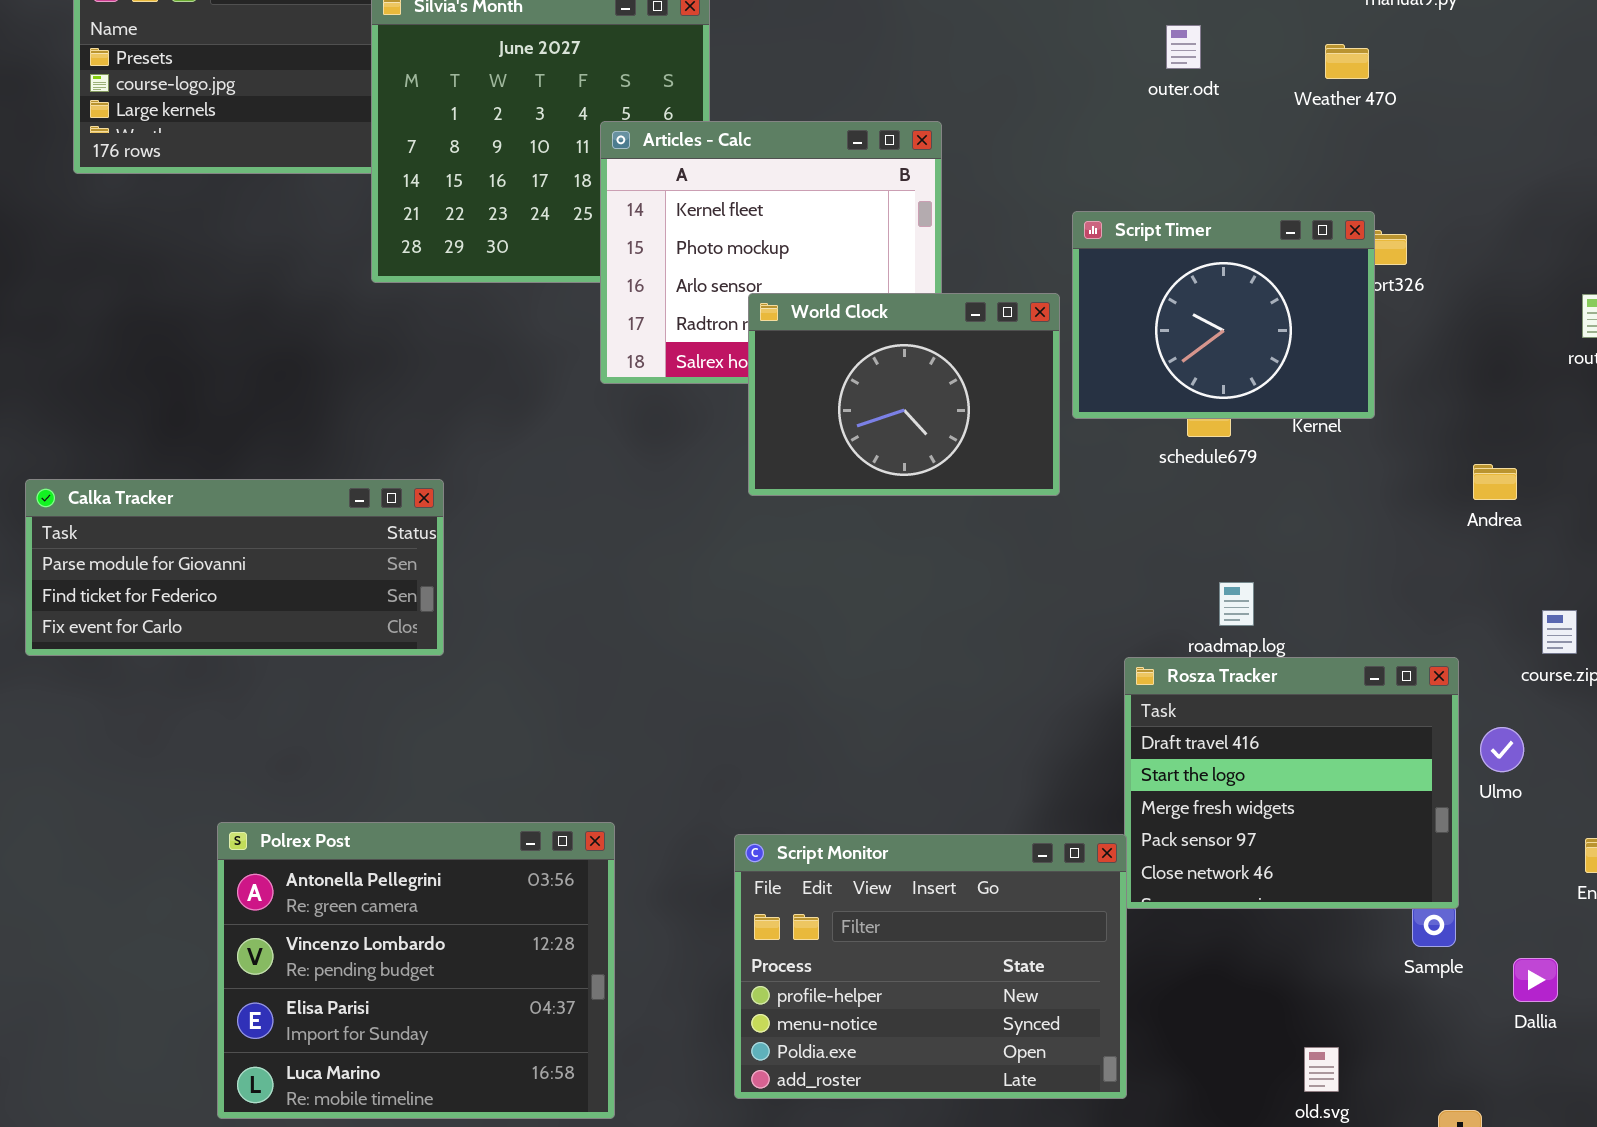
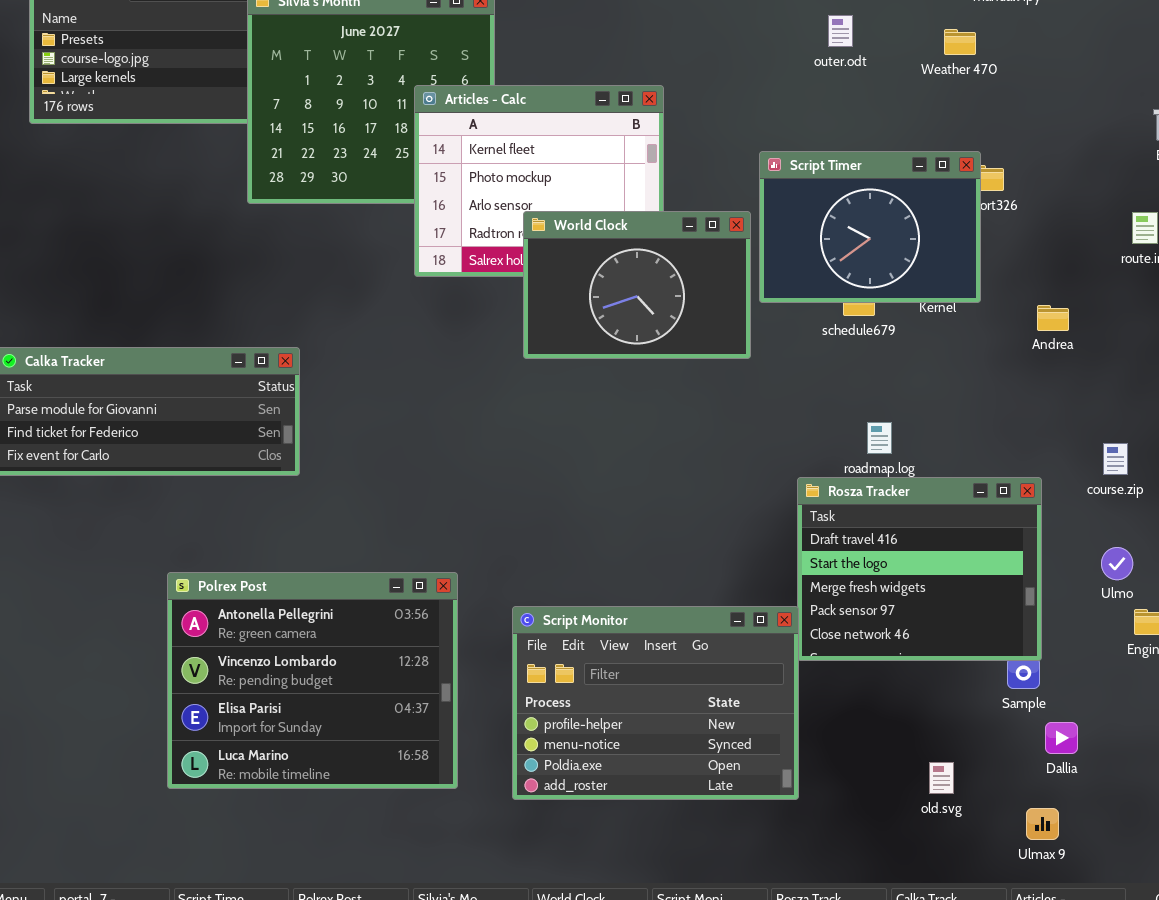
Andrea: [1473,464,1517,500] -> [1037,305,1069,331], moved
Ulmo: [1480,727,1524,772] -> [1101,547,1133,580], moved
Polrex Post: [217,822,615,1119] -> [167,572,458,789], moved
Dallia: [1513,958,1558,1002] -> [1045,722,1078,754], moved

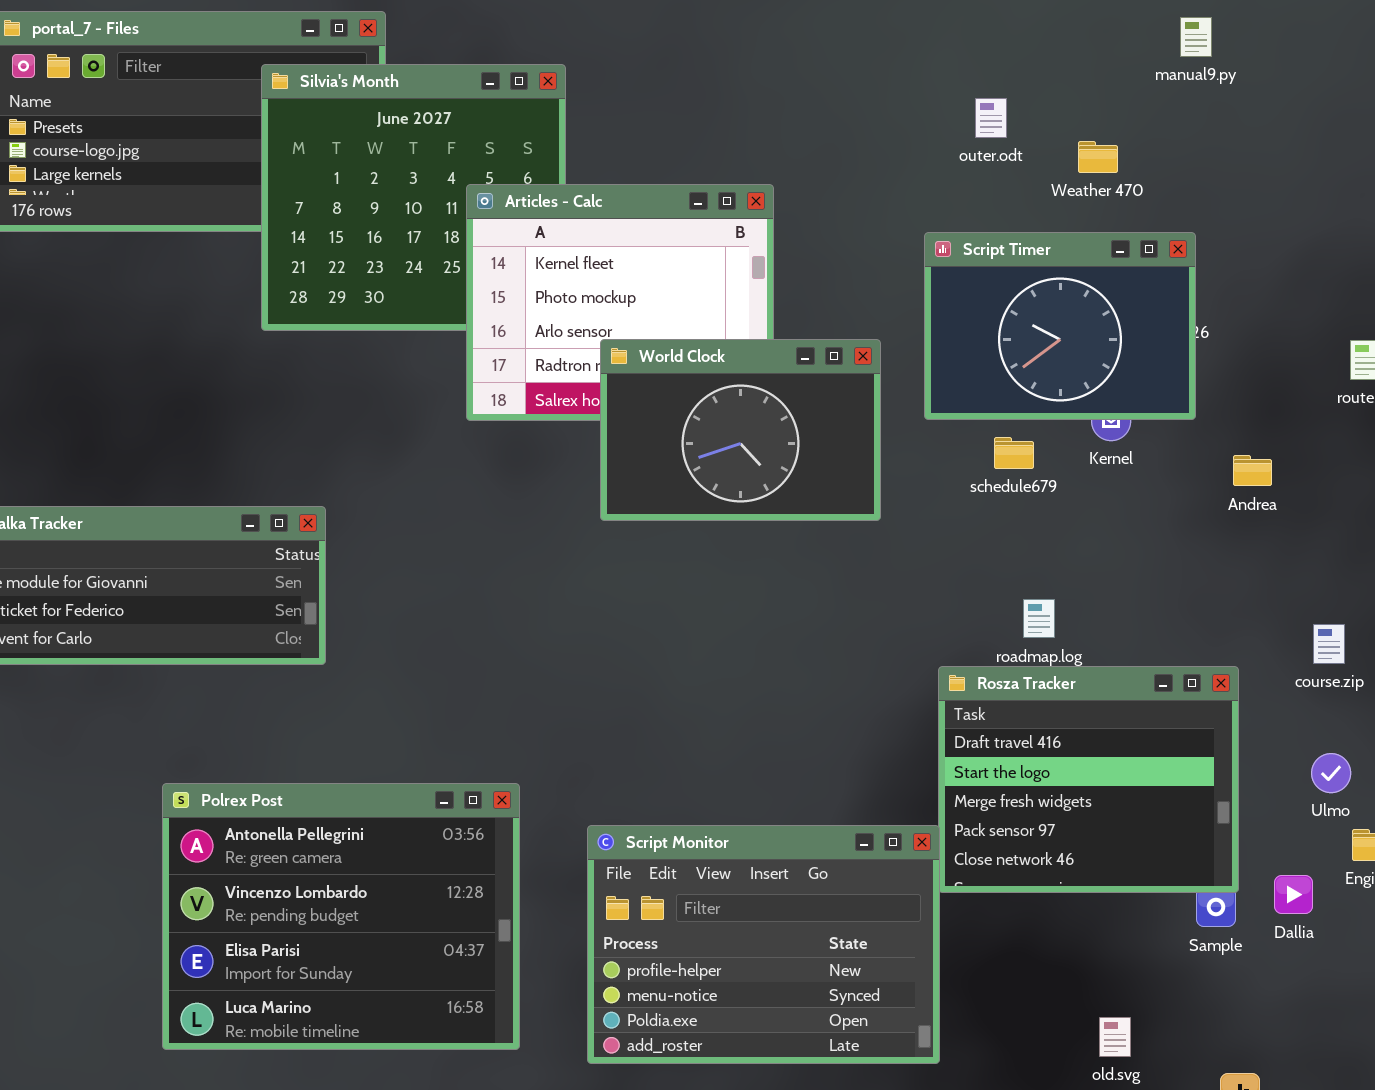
Weather 470: [944,29,976,55] -> [1078,141,1118,173], moved
Script Timer: [759,151,981,303] -> [924,232,1196,420], moved
Dallia: [1045,722,1078,754] -> [1274,875,1313,914], moved

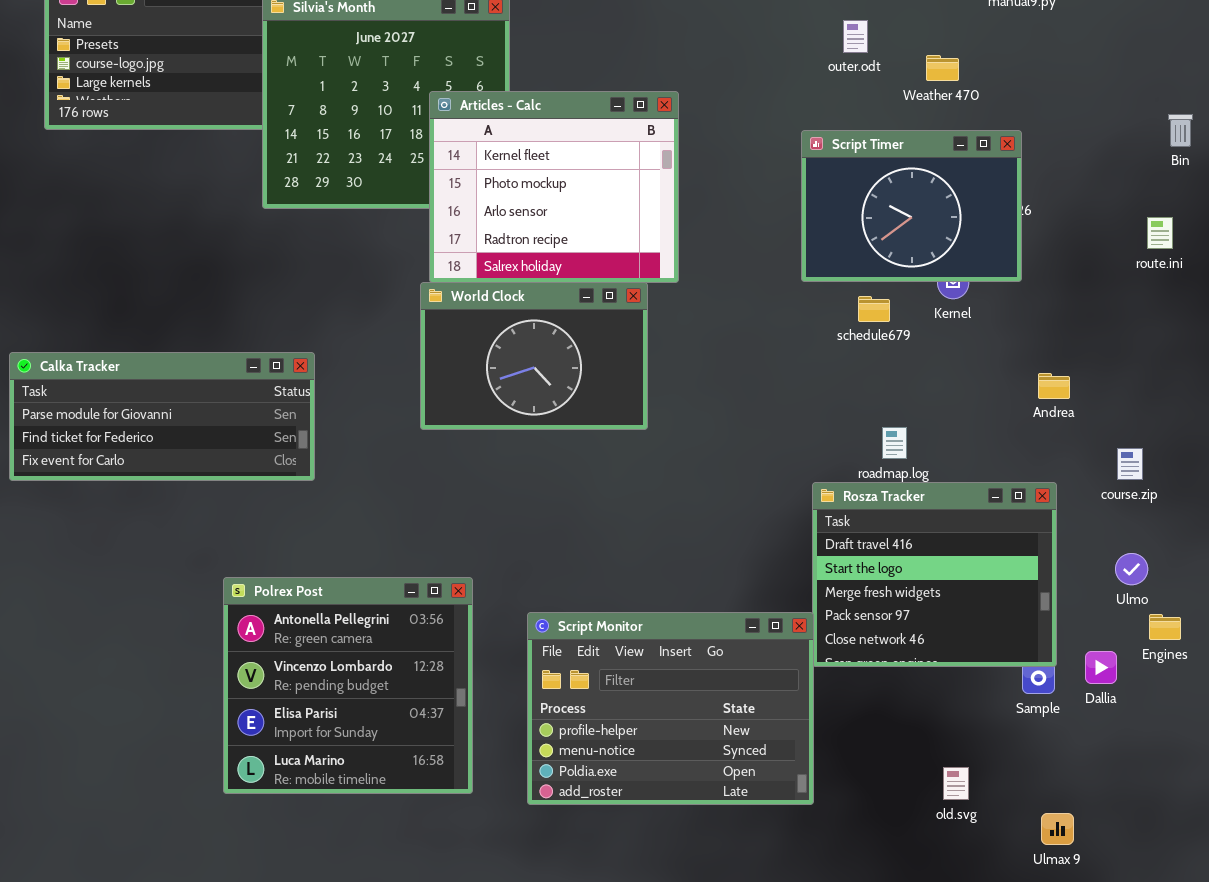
World Clock: [600,339,881,521] -> [420,282,648,430], moved
Andrea: [1233,455,1272,486] -> [1038,373,1070,399], moved
Polrex Post: [162,783,520,1050] -> [223,577,473,794], resized

